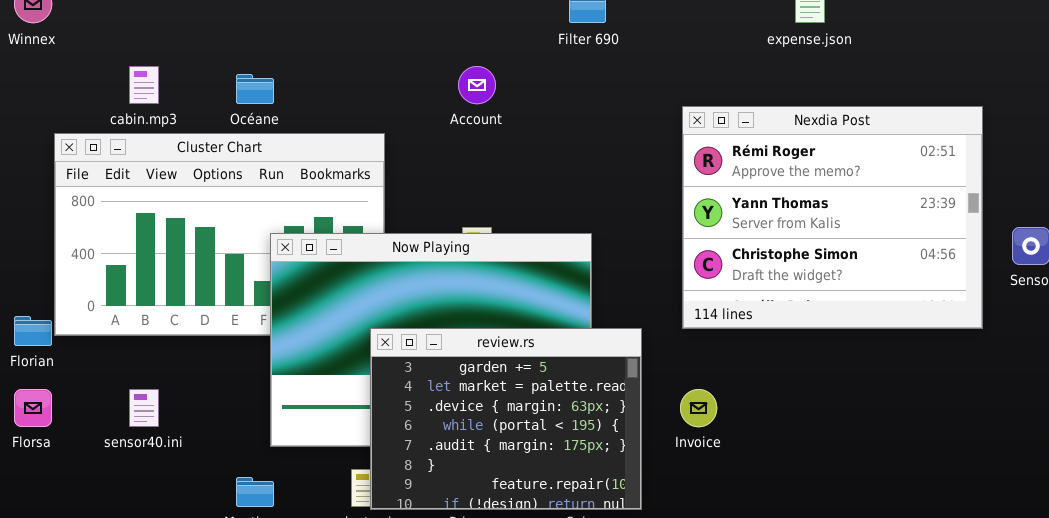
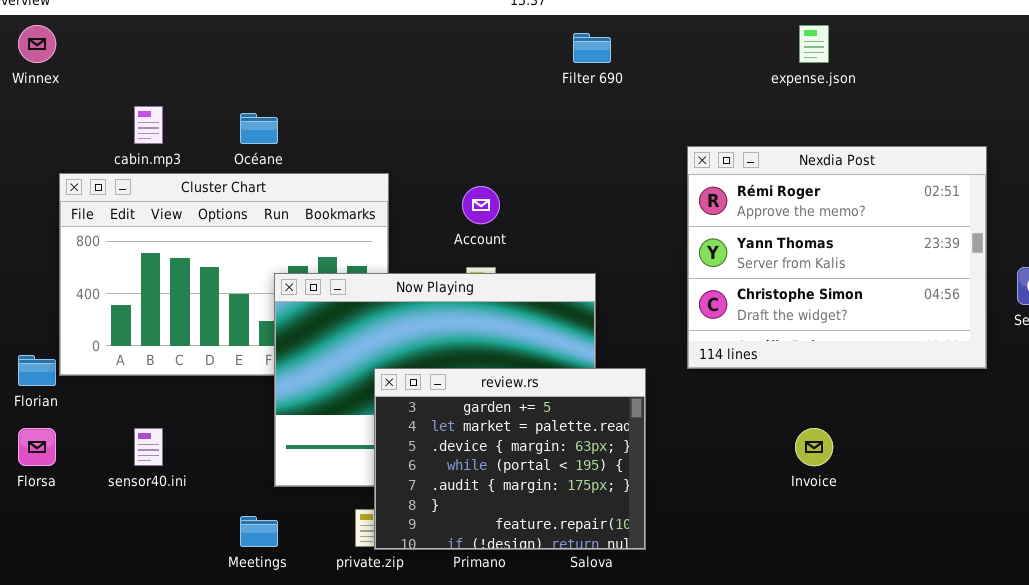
Account: [458,66,496,104] -> [462,186,500,224], moved
Invoice: [680,389,717,427] -> [795,428,833,466], moved

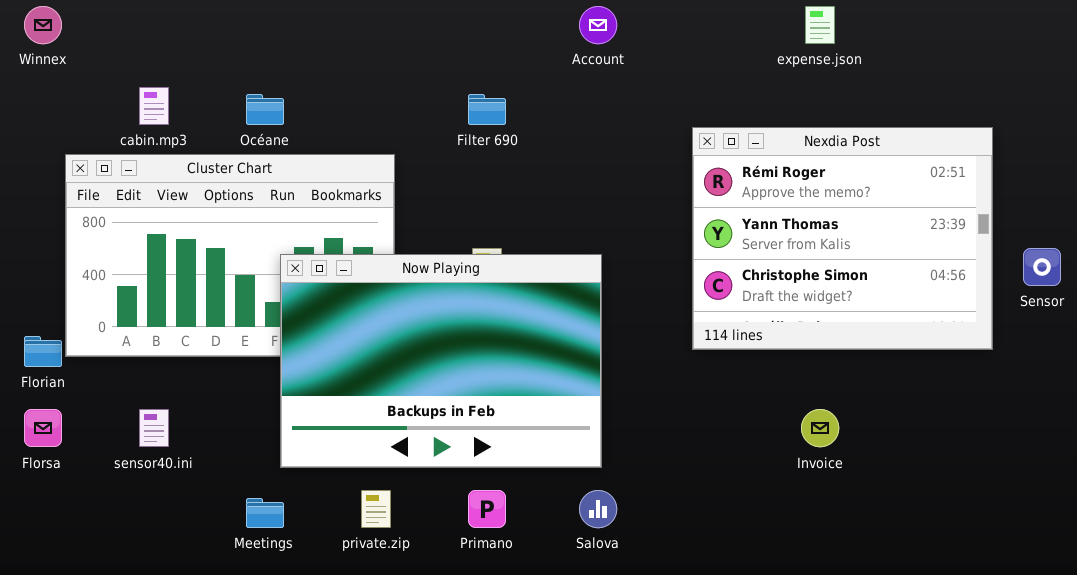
Filter 690: [573,33,611,63] -> [468,94,506,125], moved
Account: [462,186,500,224] -> [579,6,617,44], moved
review.rs: [374,368,646,550] -> none, closed

